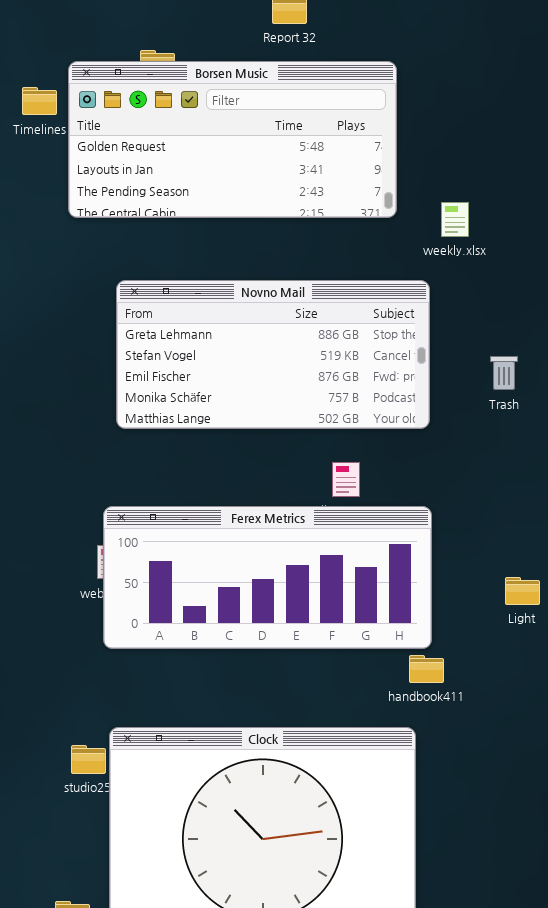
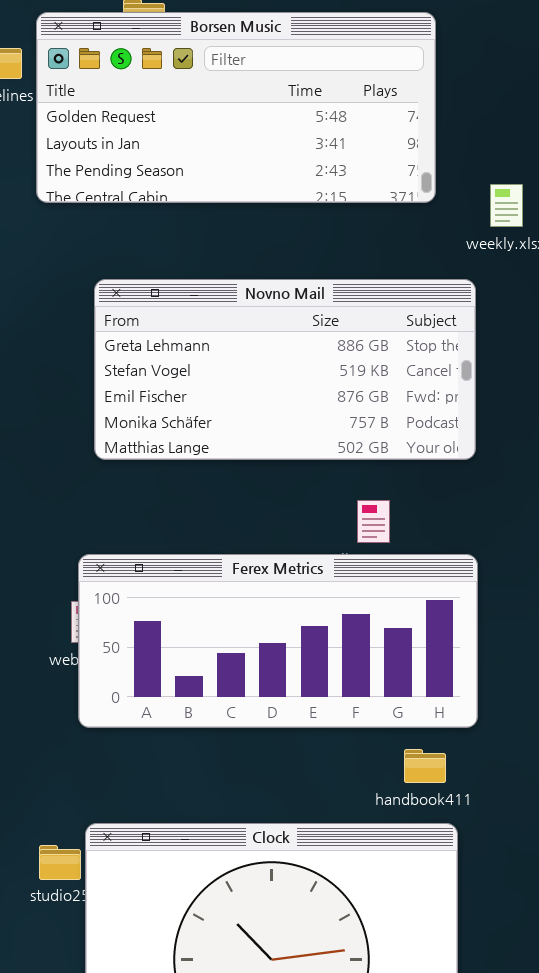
handbook411: [409,655,444,683] -> [404,749,446,783], moved

